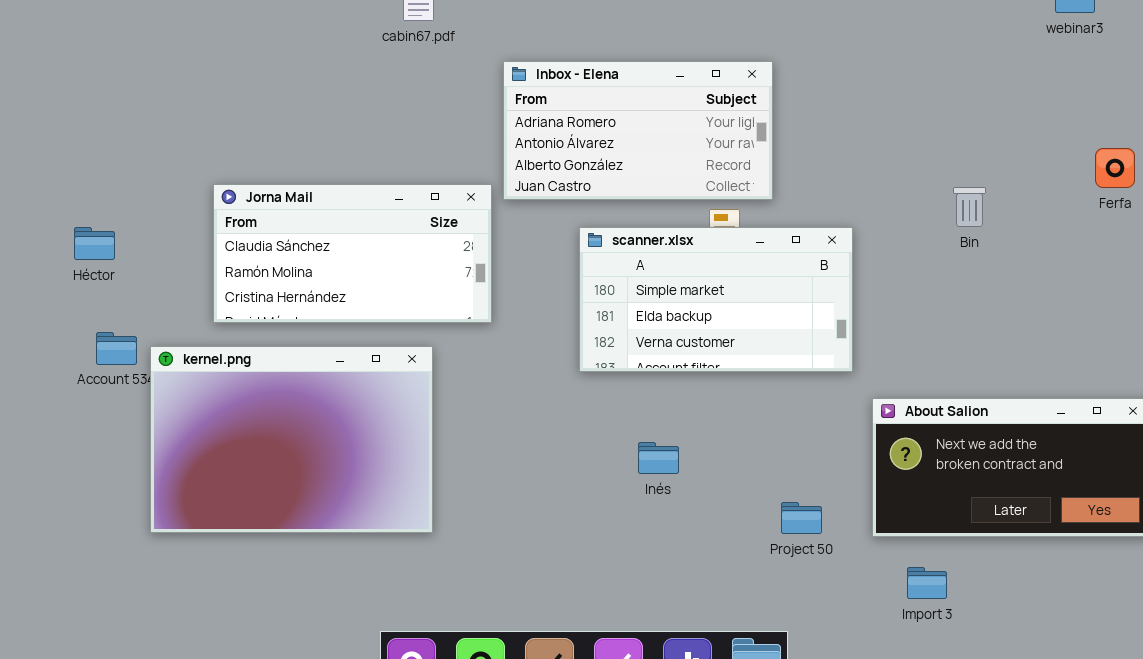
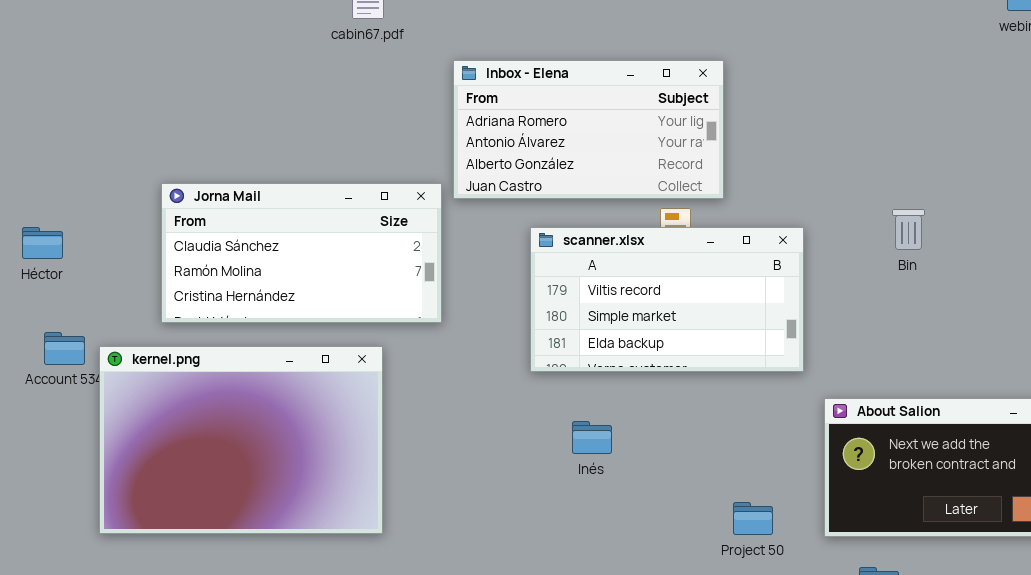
Bin: [953,187,986,227] -> [892,209,925,250], moved
scanner.xlsx: [579,227,853,372] -> [530,227,804,372], scrolled up 1 row
Inés: [638,442,679,474] -> [572,421,612,454], moved

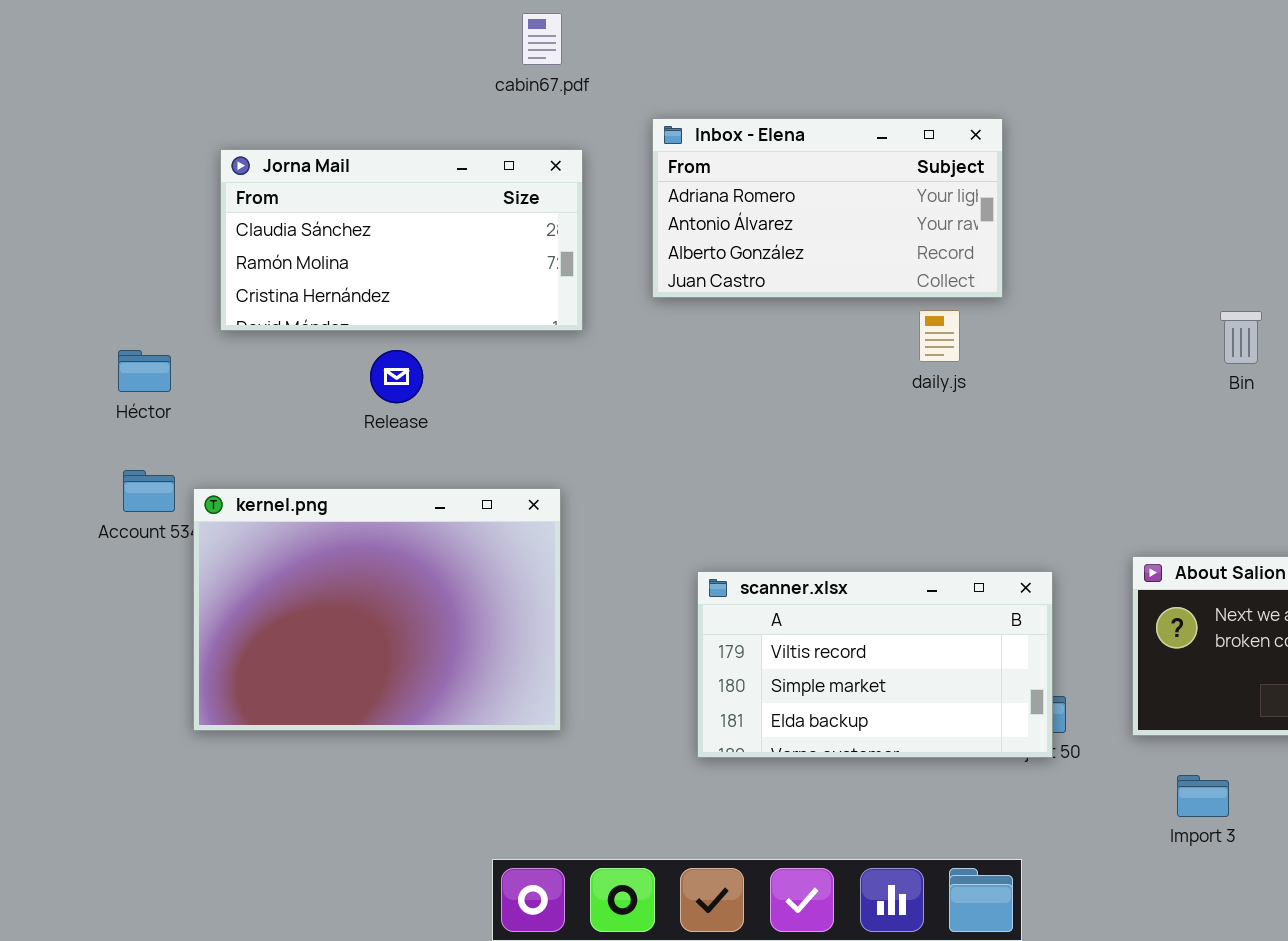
Jorna Mail: [161,183,442,323] -> [220,149,583,331], moved
Héctor: [22,227,63,259] -> [118,350,171,392], moved
scanner.xlsx: [530,227,804,372] -> [697,571,1053,758], moved

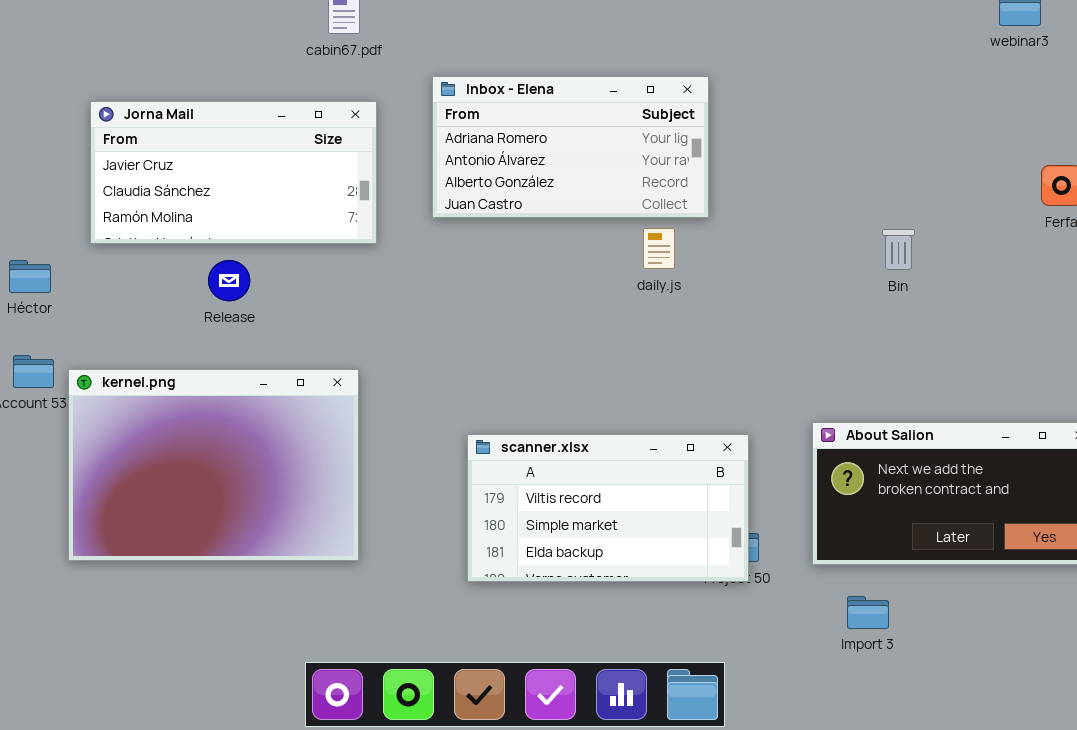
Jorna Mail: [220,149,583,331] -> [90,101,377,244], scrolled up 1 row

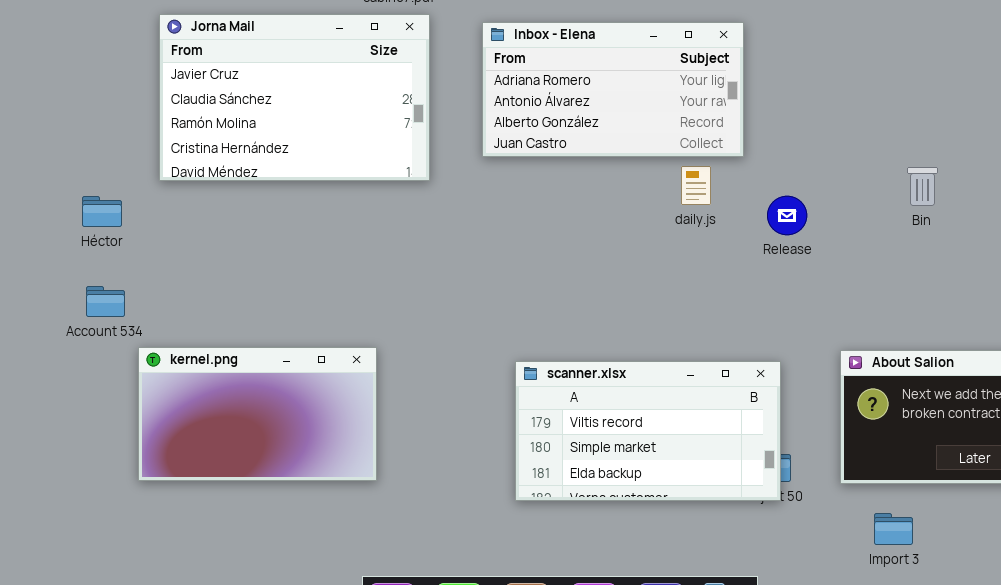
Jorna Mail: [90,101,377,244] -> [159,14,430,181], resized
Release: [208,260,250,301] -> [767,196,807,235], moved
kernel.png: [68,369,359,561] -> [138,347,377,481], resized

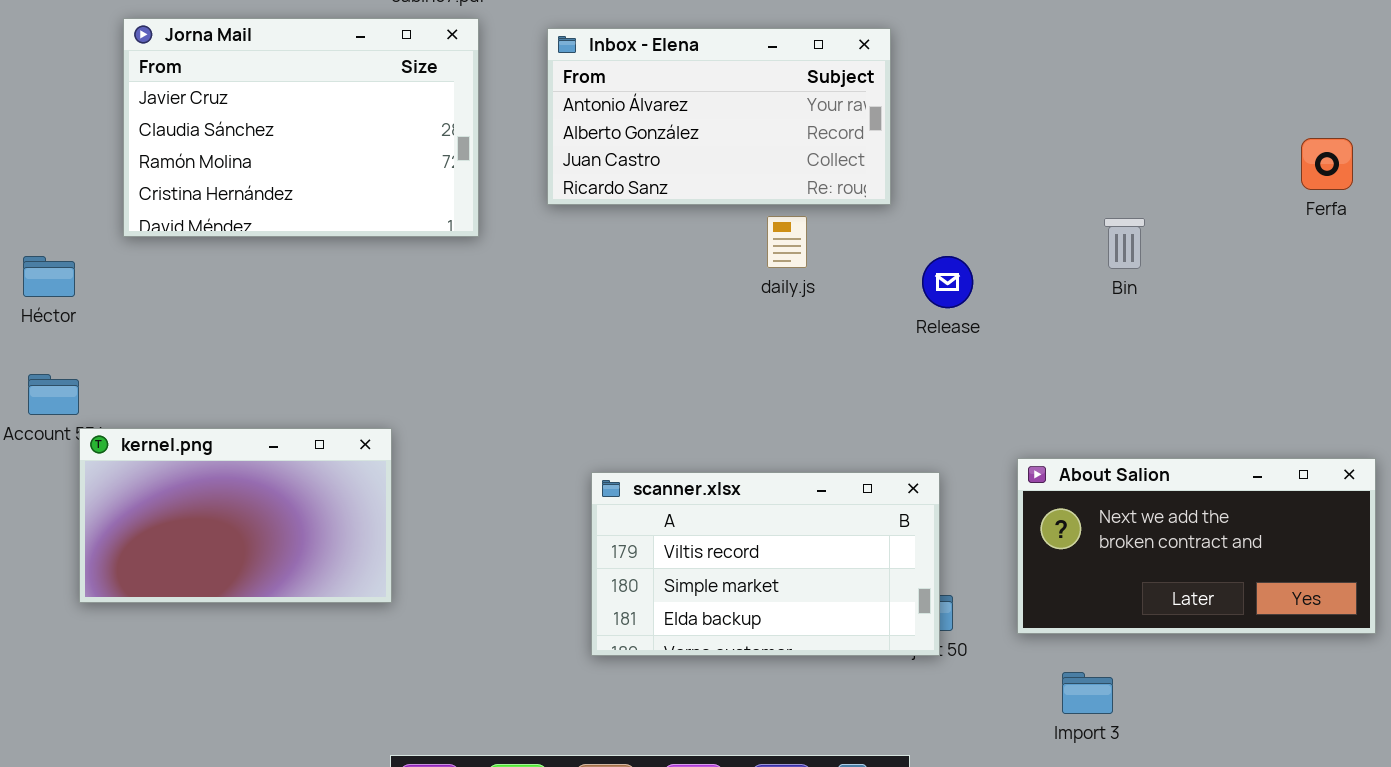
Inbox - Elena: [482,22,744,157] -> [547,28,891,205], scrolled down 1 row
daily.js: [681,166,711,205] -> [767,216,807,268], moved
kernel.png: [138,347,377,481] -> [79,428,392,603], moved

